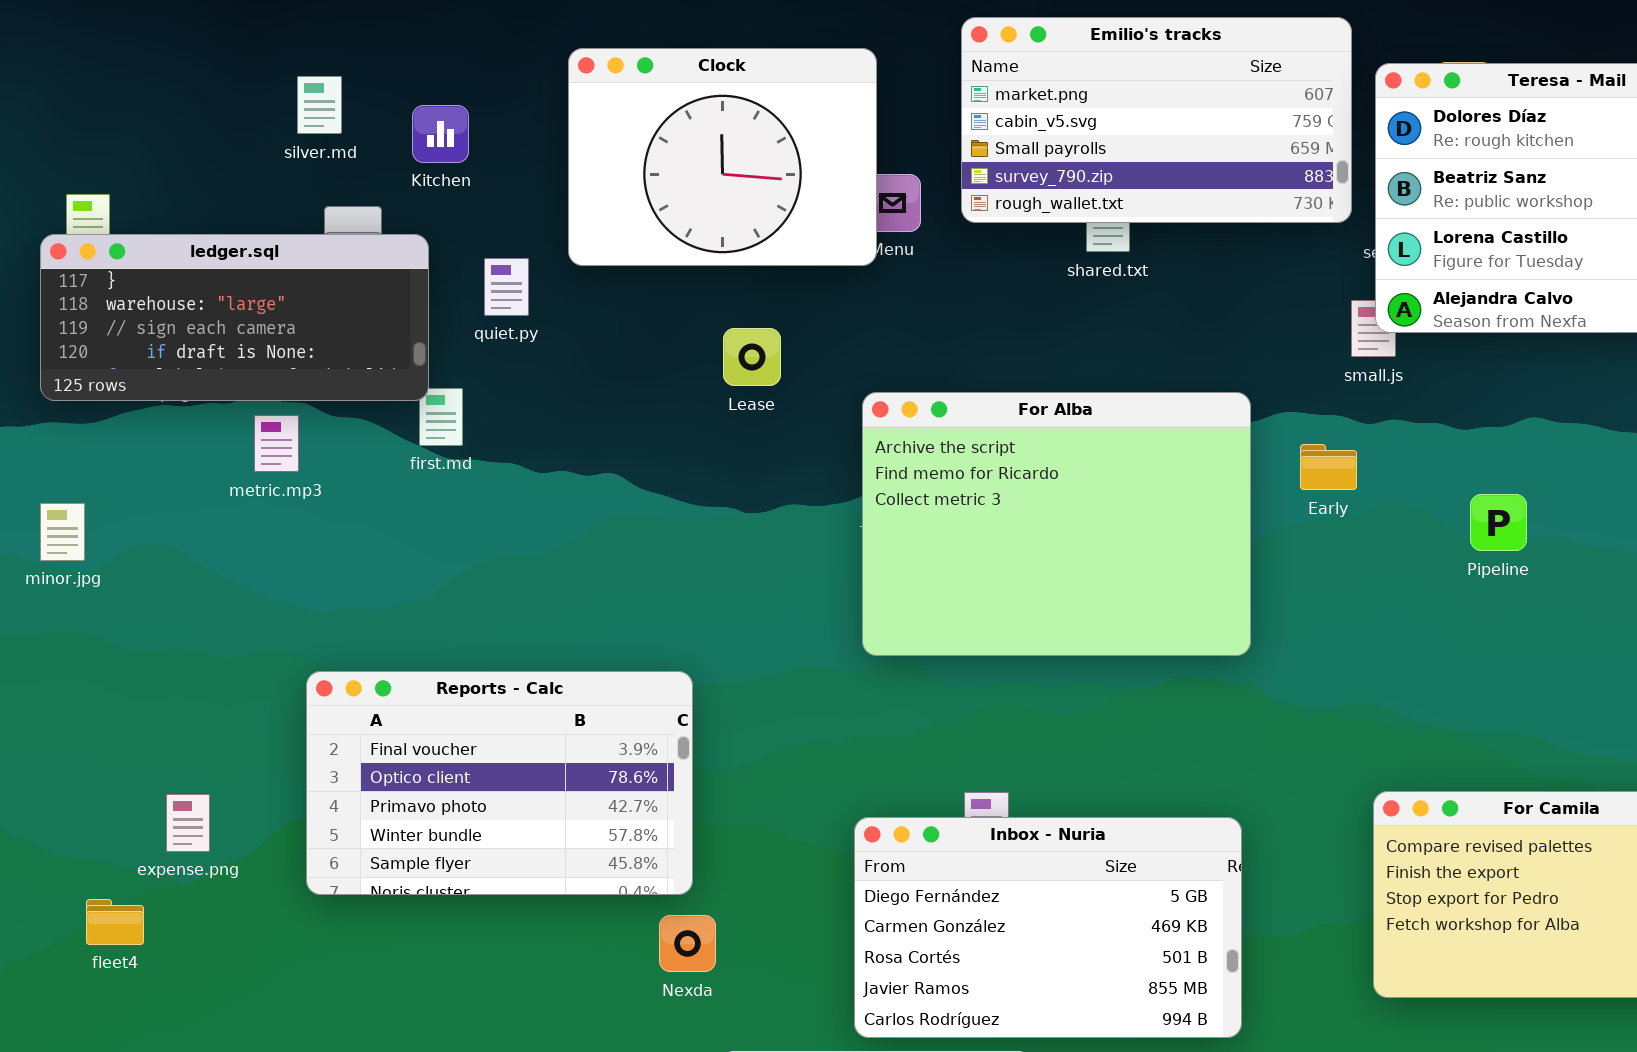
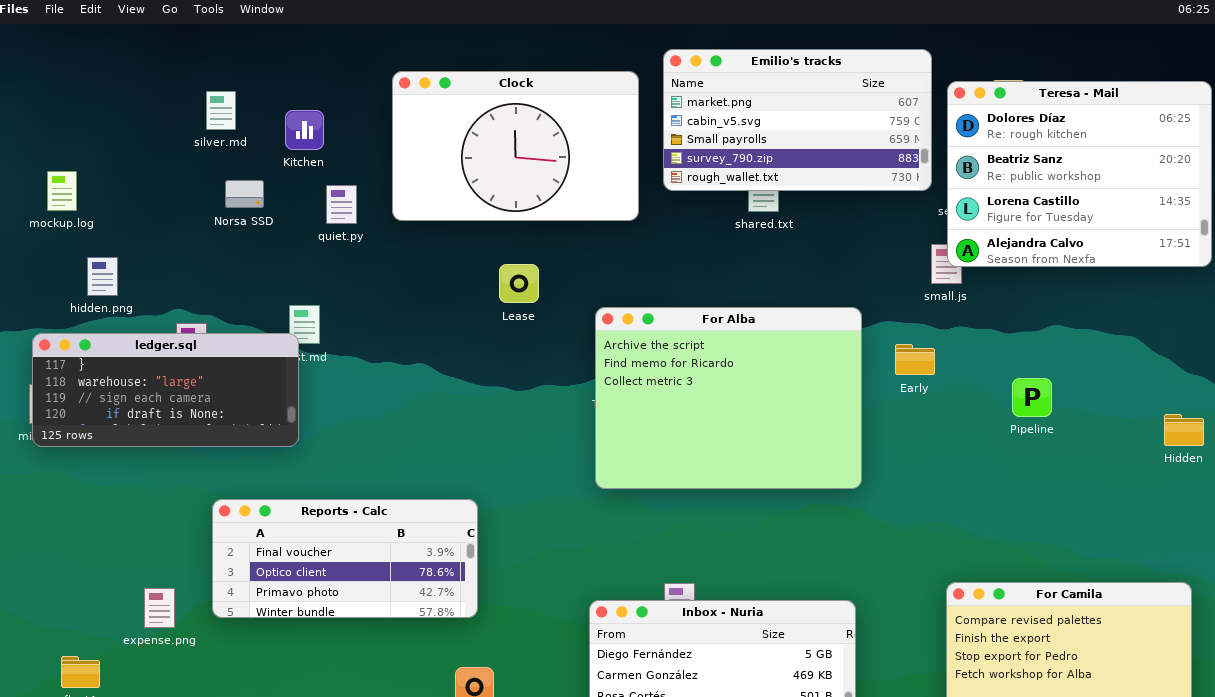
Clock: [568,48,877,266] -> [392,71,639,221], resized
ledger.sql: [40,234,429,401] -> [32,333,299,447], moved
quiet.py: [484,258,529,316] -> [326,185,357,224], moved
Reports - Calc: [306,671,693,895] -> [212,499,478,618], resized
expense.png: [166,794,210,852] -> [144,588,175,628], moved

